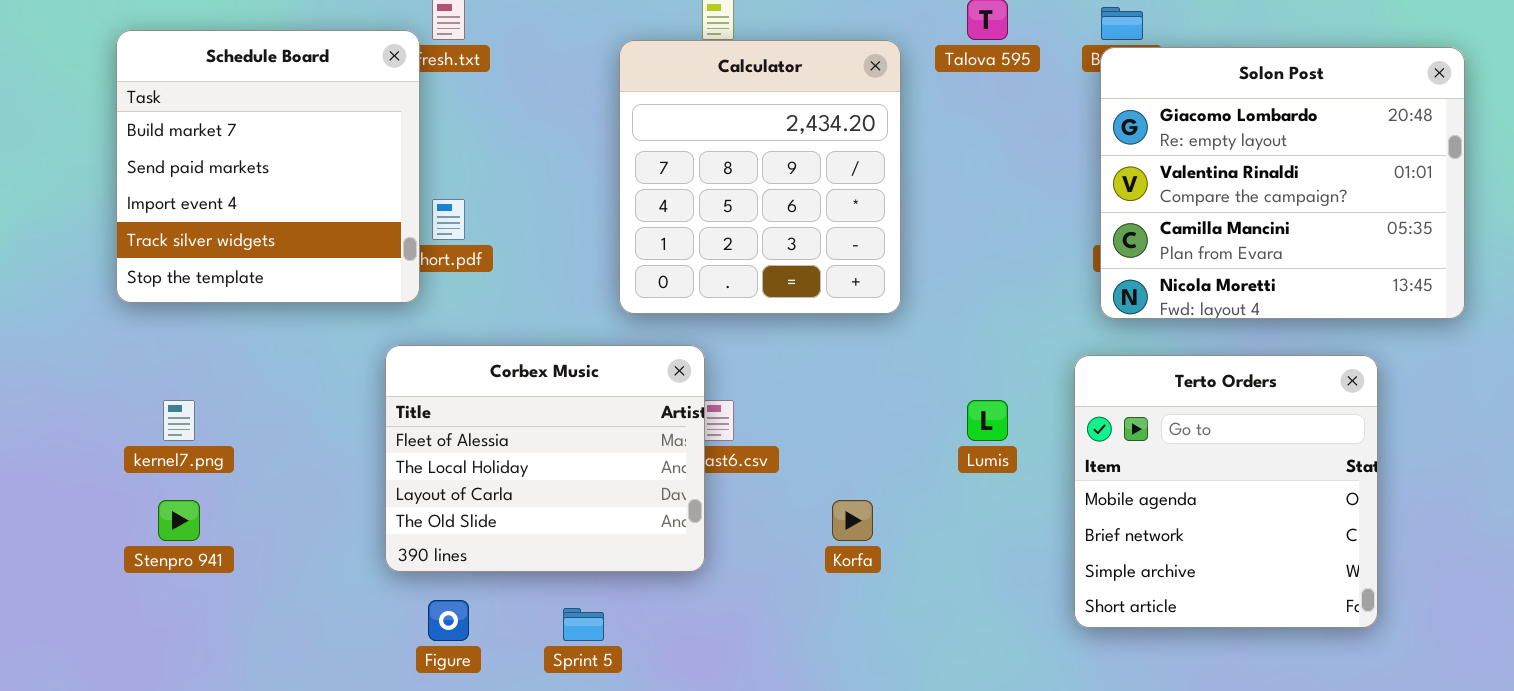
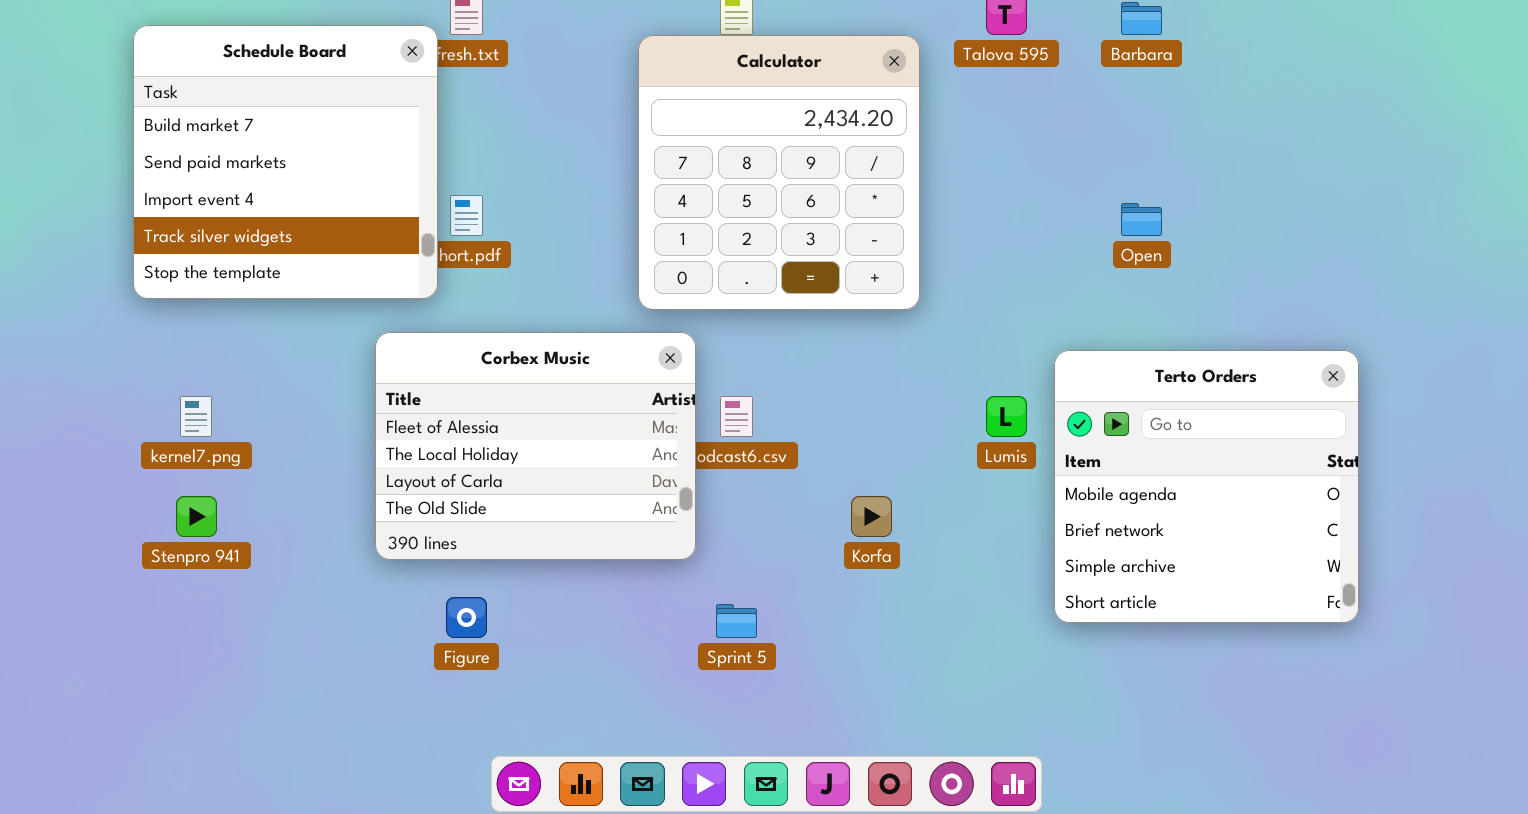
Solon Post: [1100,47,1465,319] -> none, closed
Corbex Music: [385,345,705,572] -> [375,332,696,560], moved
Terto Orders: [1074,355,1378,628] -> [1054,350,1359,623], moved
Sprint 5: [563,608,604,641] -> [716,604,757,638], moved

